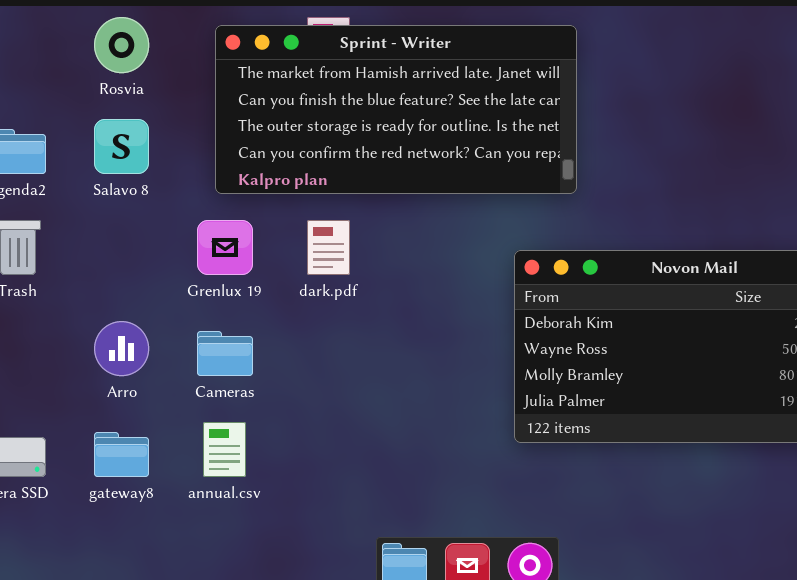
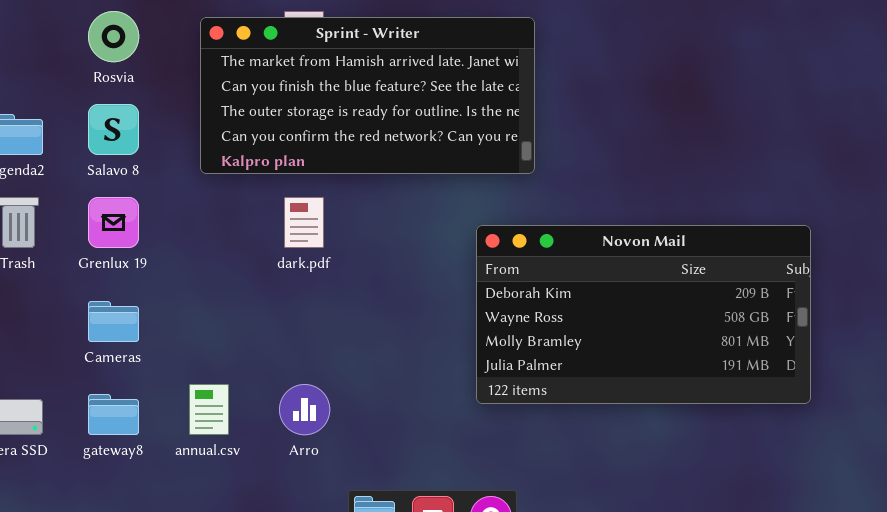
Grenlux 19: [197,220,253,275] -> [88,197,139,248], moved
Arro: [94,321,149,376] -> [279,384,330,435], moved
Cameras: [197,331,253,376] -> [88,301,139,342], moved

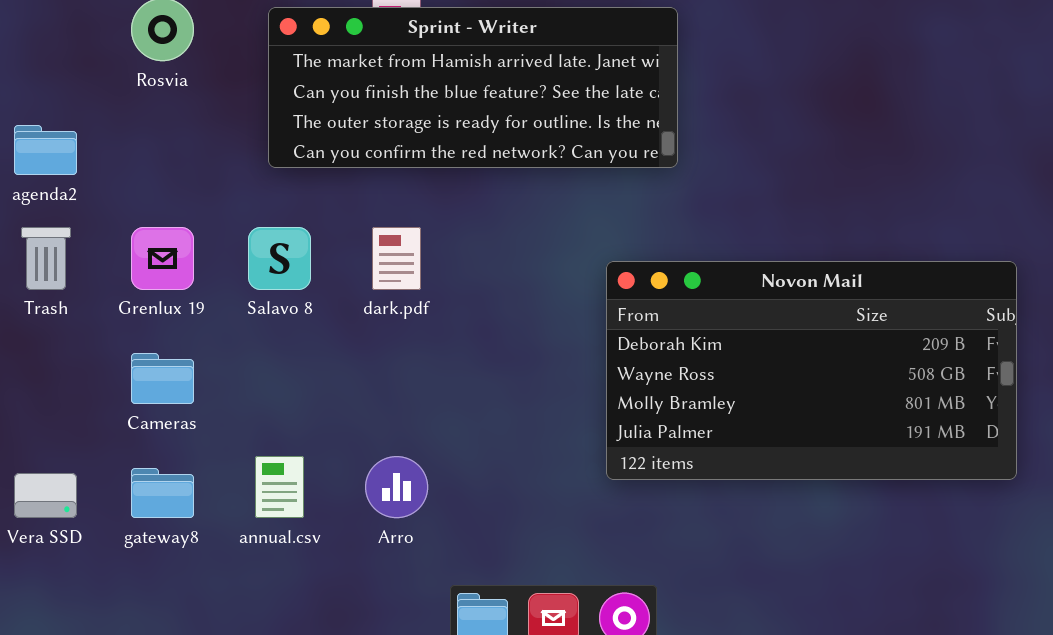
Sprint - Writer: [200,17,535,174] -> [268,7,678,168], resized
Salavo 8: [88,104,139,155] -> [248,227,311,290], moved

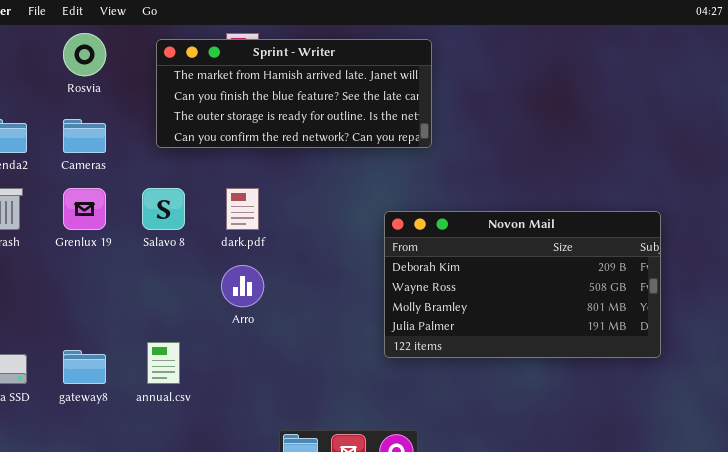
Cameras: [131,353,194,404] -> [63,119,106,153], moved
Arro: [365,456,428,518] -> [221,265,264,307], moved

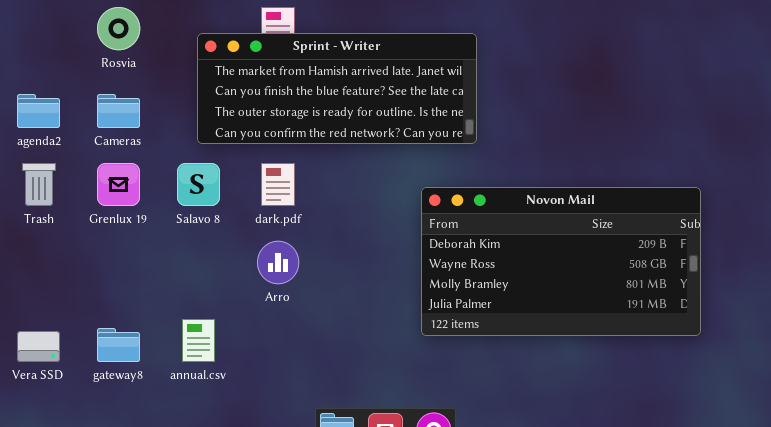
Sprint - Writer: [156,39,432,148] -> [197,33,477,144], moved

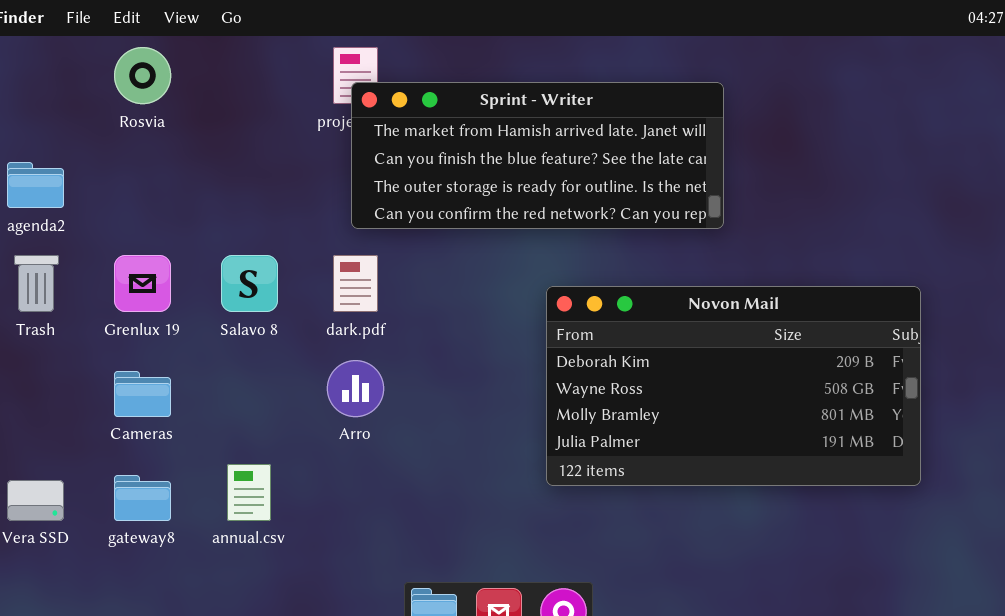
Sprint - Writer: [197,33,477,144] -> [351,82,724,229], moved
Cameras: [97,94,140,128] -> [114,371,171,417], moved

